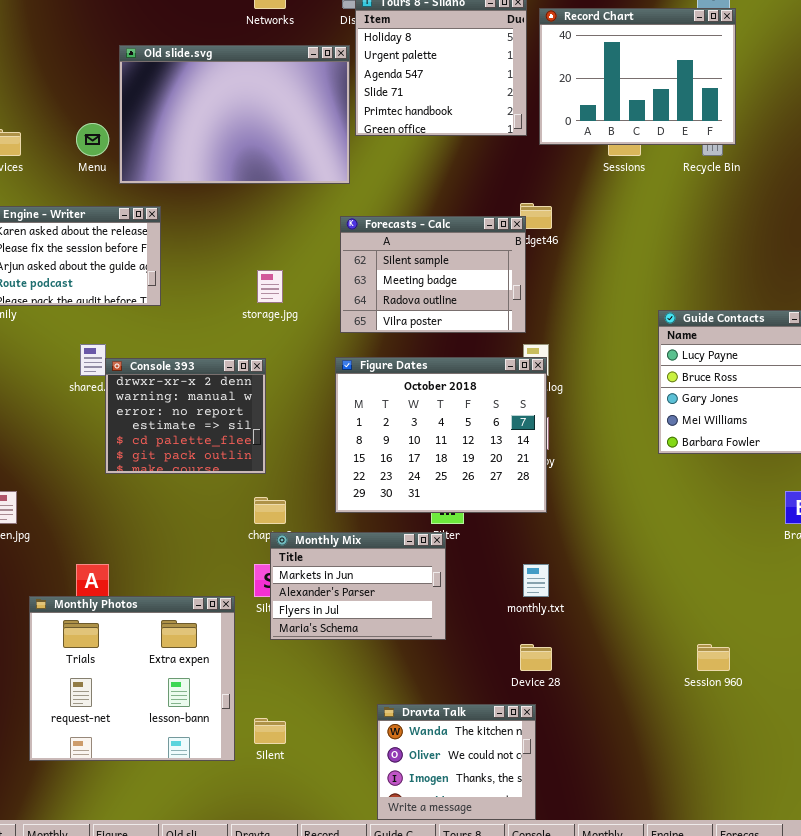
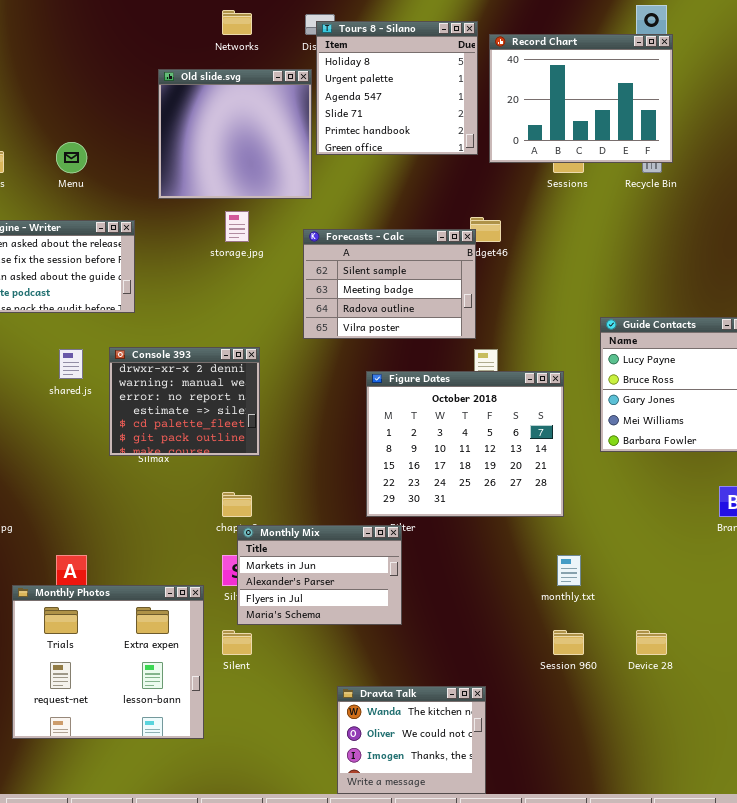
Old slide.svg: [119,45,350,184] -> [158,69,312,199], resized
storage.jpg: [257,270,283,303] -> [225,211,249,242], moved
Figure Dates: [335,357,547,513] -> [366,371,564,517], moved
Console 393: [105,358,266,474] -> [109,347,260,456], moved
monthly.txt: [523,564,549,597] -> [557,555,581,586], moved
Device 28: [520,644,552,671] -> [636,630,667,655], moved
Session 960: [697,644,730,671] -> [553,630,584,655], moved
Silent: [254,718,286,744] -> [222,630,252,655], moved

